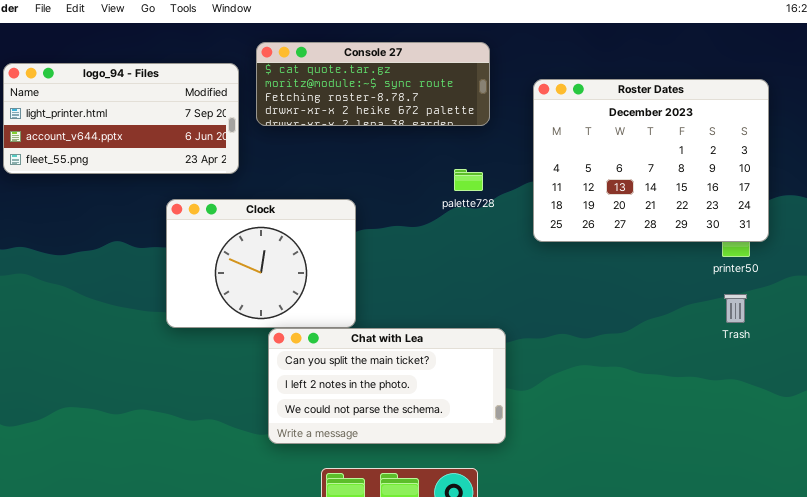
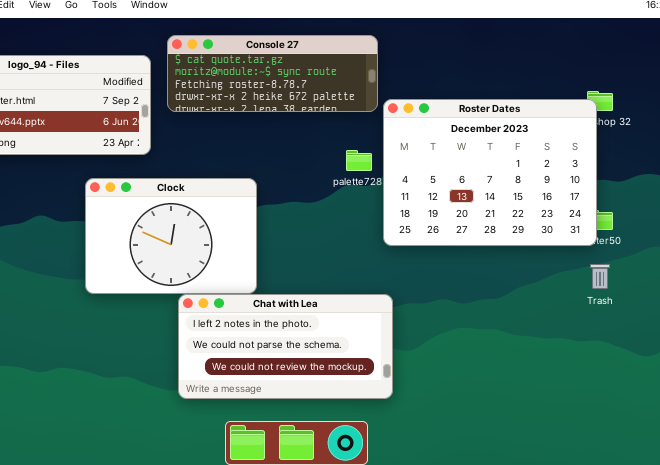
Roster Dates: [533,79,769,242] -> [383,99,597,246], moved
Chat with Lea: [268,328,506,444] -> [178,294,393,399], scrolled down 1 row

